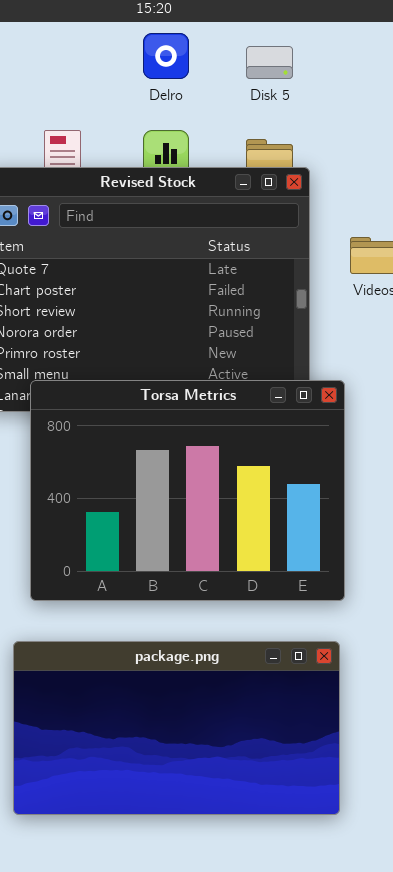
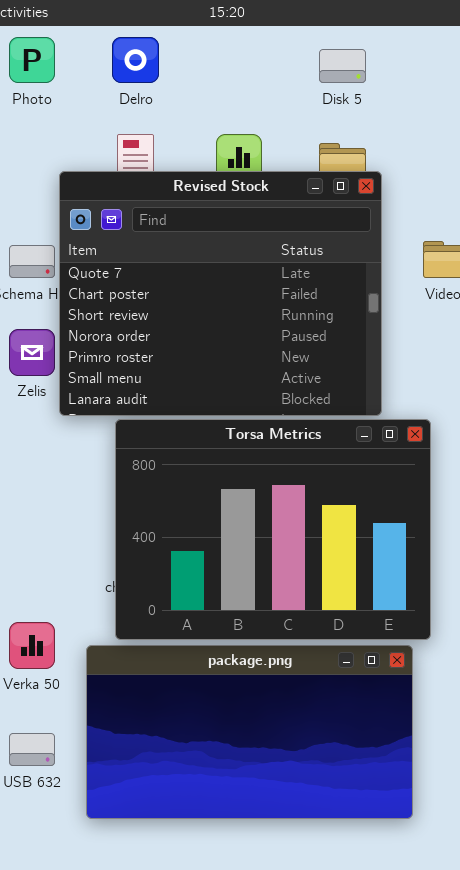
Delro: [143,33,189,79] -> [112,37,159,83], moved
Torsa Metrics: [30,380,345,601] -> [115,419,431,640], moved

